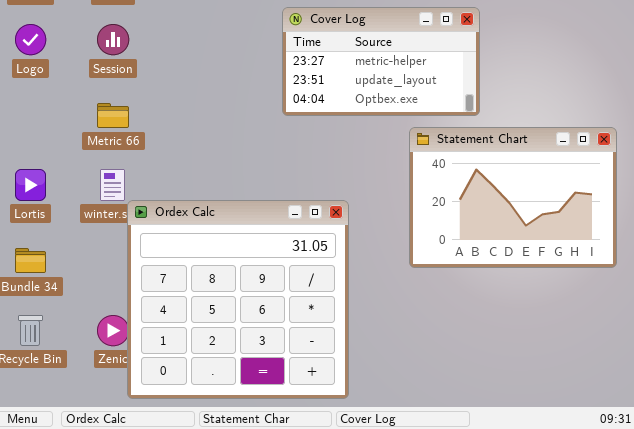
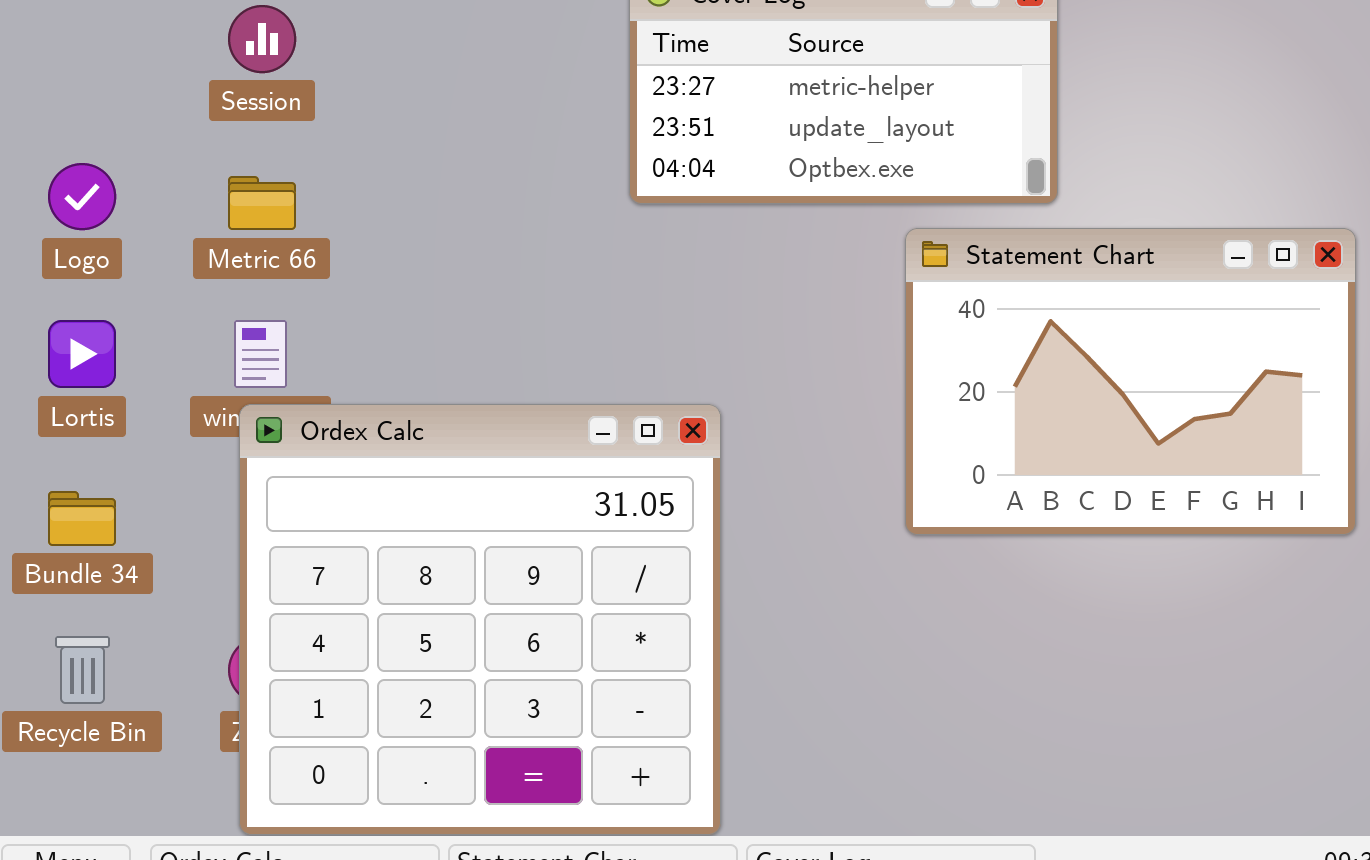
Logo: [15,24,46,55] -> [48,163,116,230], moved
Ordex Calc: [127,200,349,399] -> [239,404,721,835], moved

